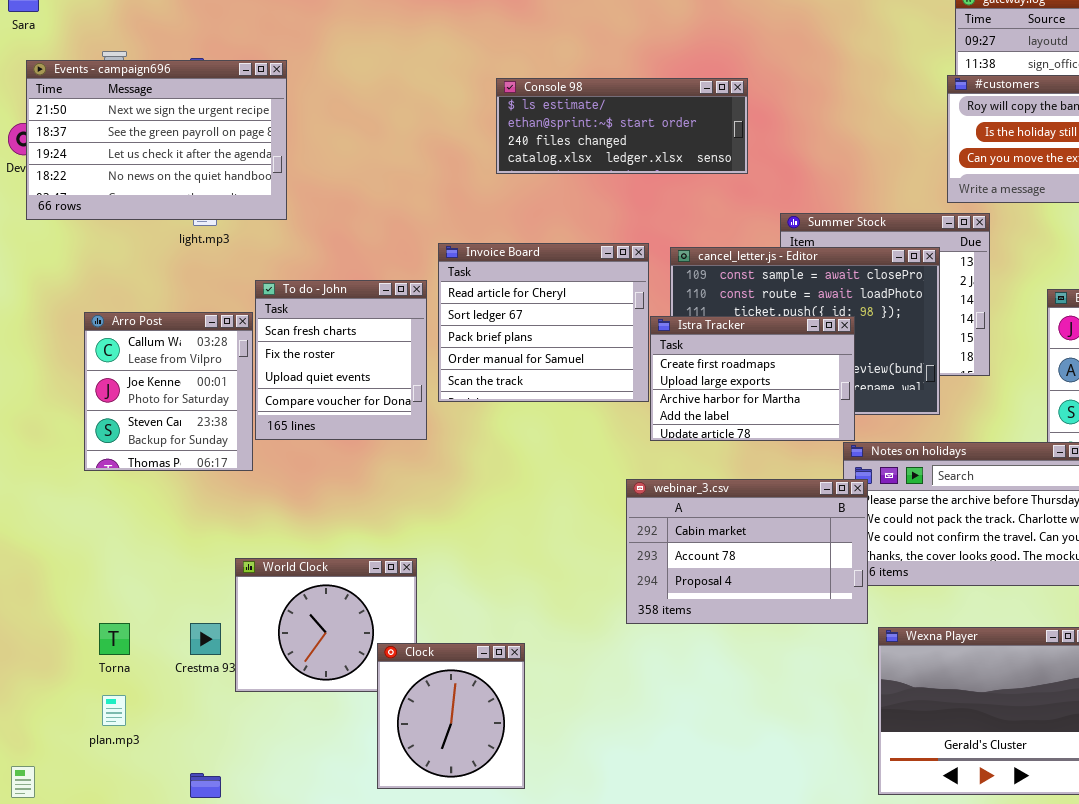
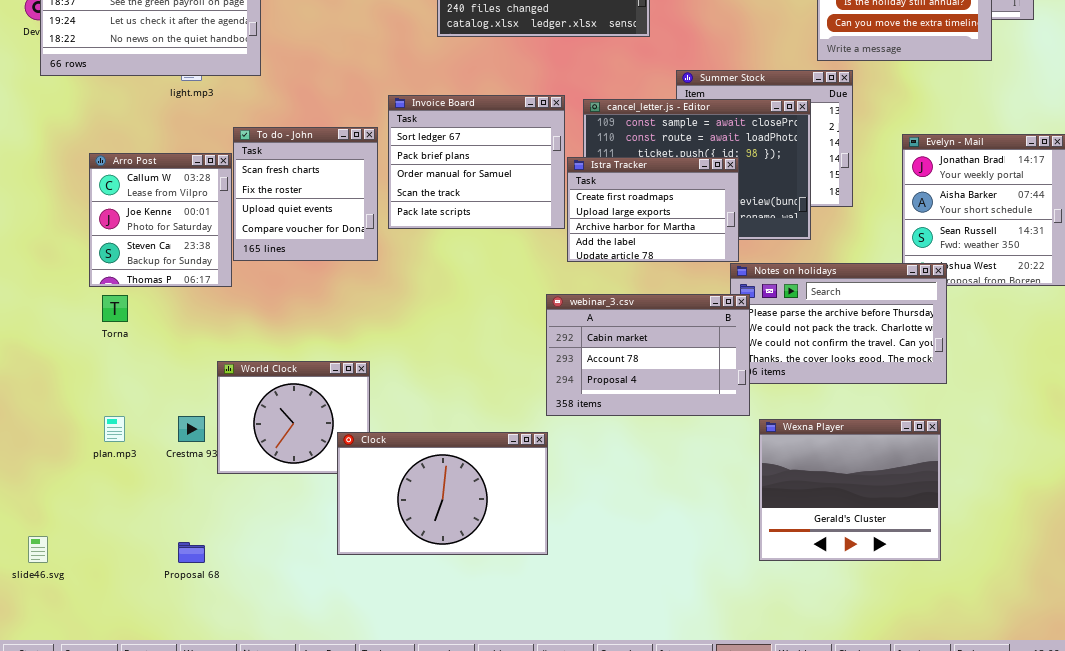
Invoice Board: [438,243,649,402] -> [388,95,565,229], scrolled down 1 row
Torna: [99,623,130,655] -> [102,295,128,322], moved
Clock: [377,643,525,789] -> [337,432,548,555], resized
plan.mp3: [102,695,126,726] -> [104,416,125,442], moved

